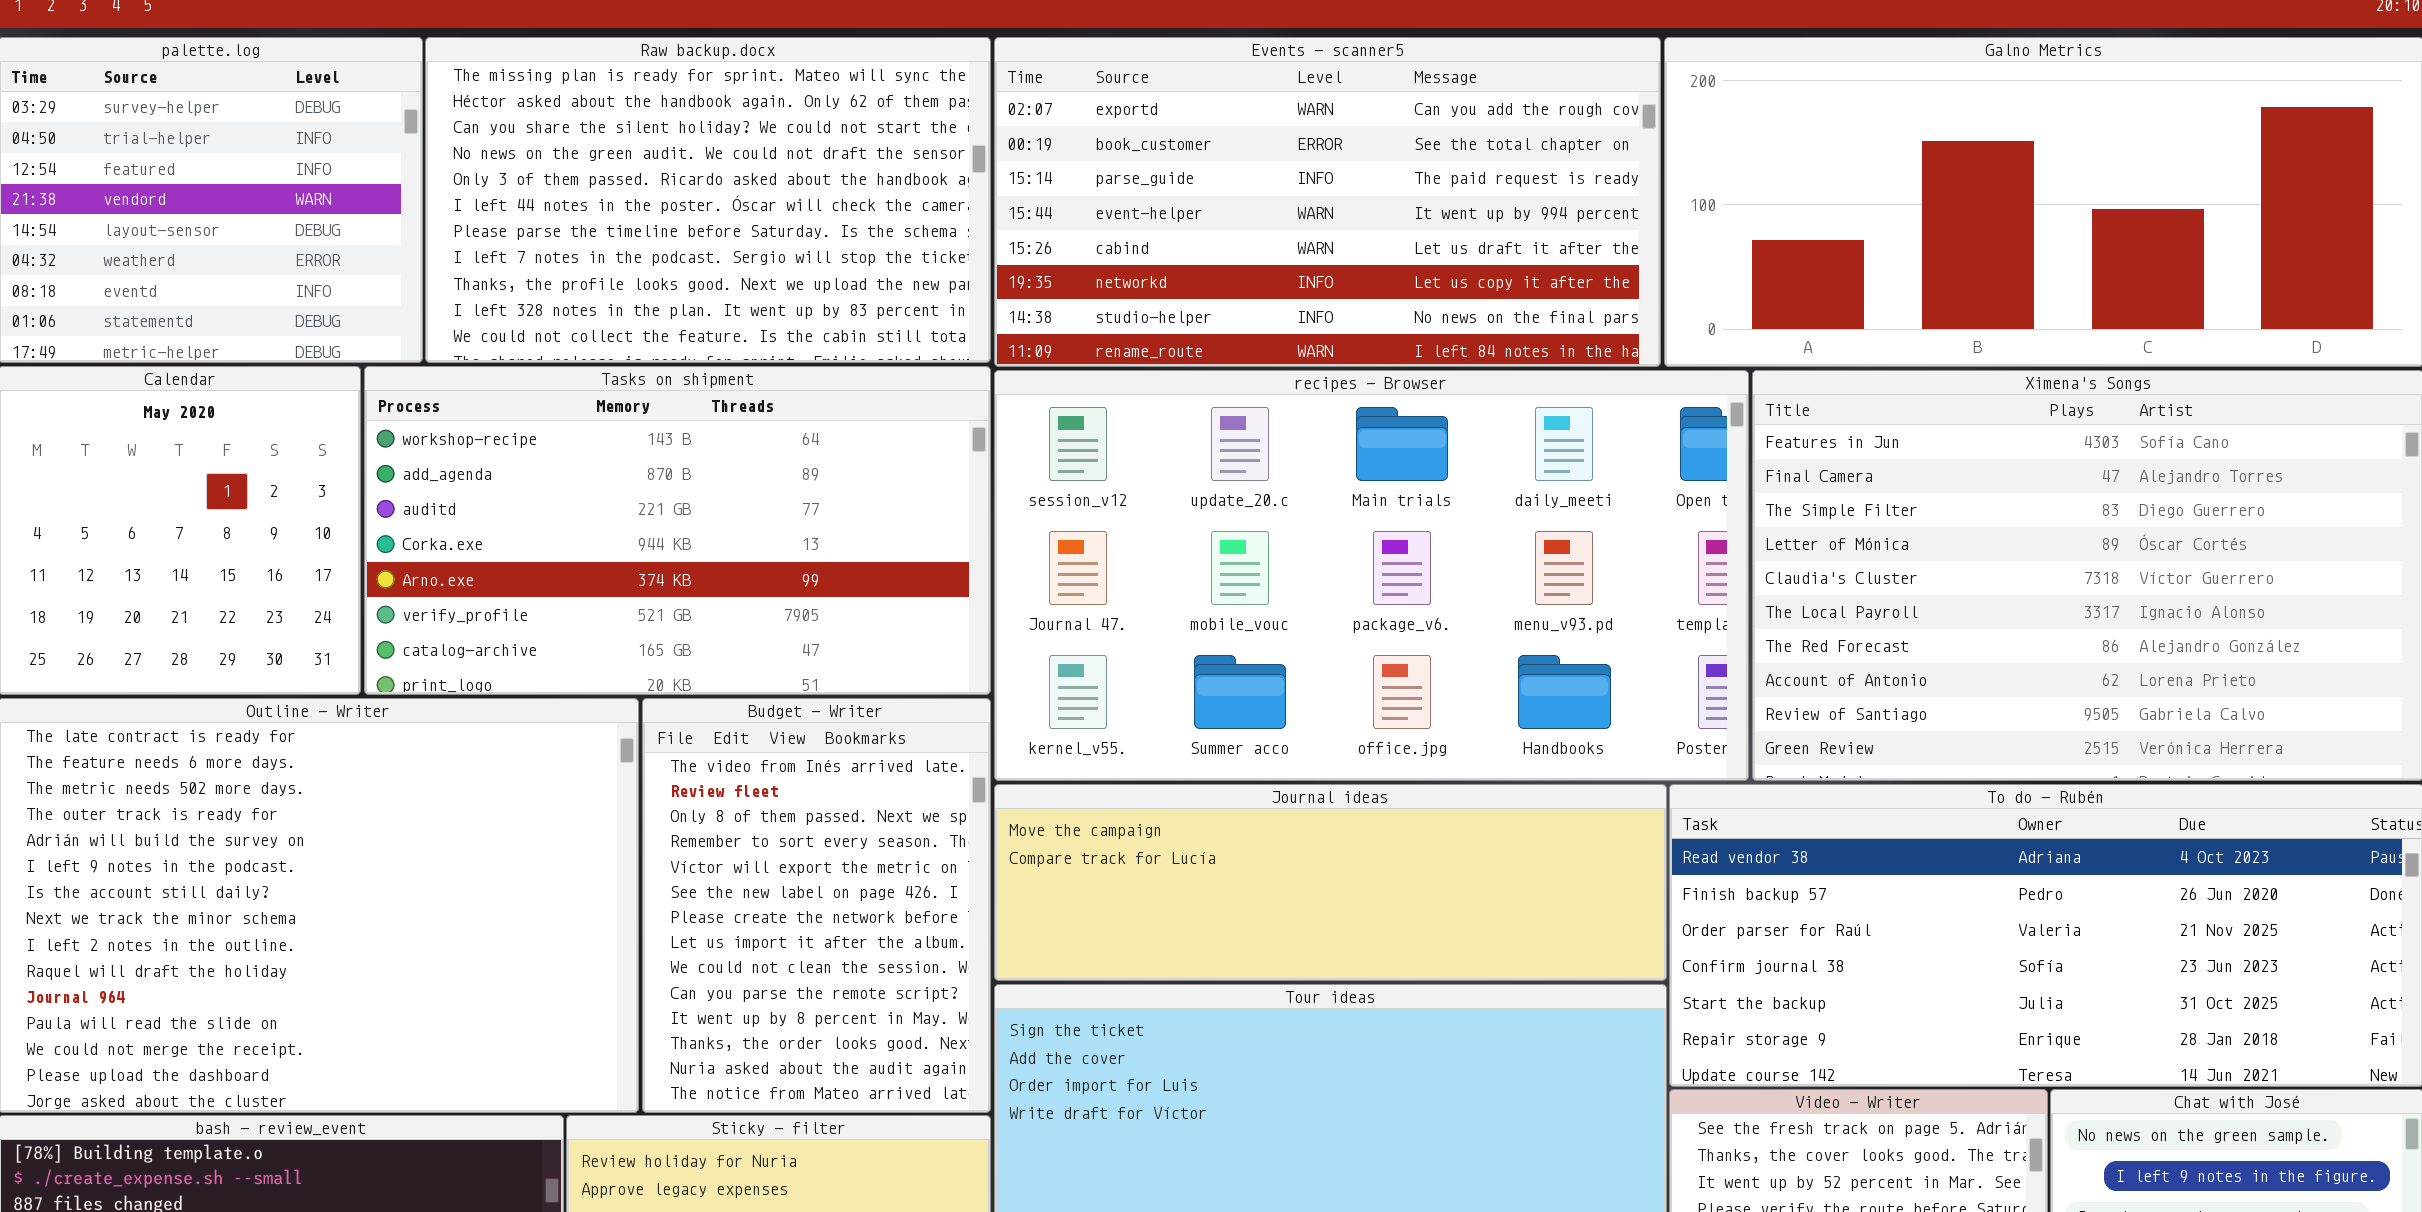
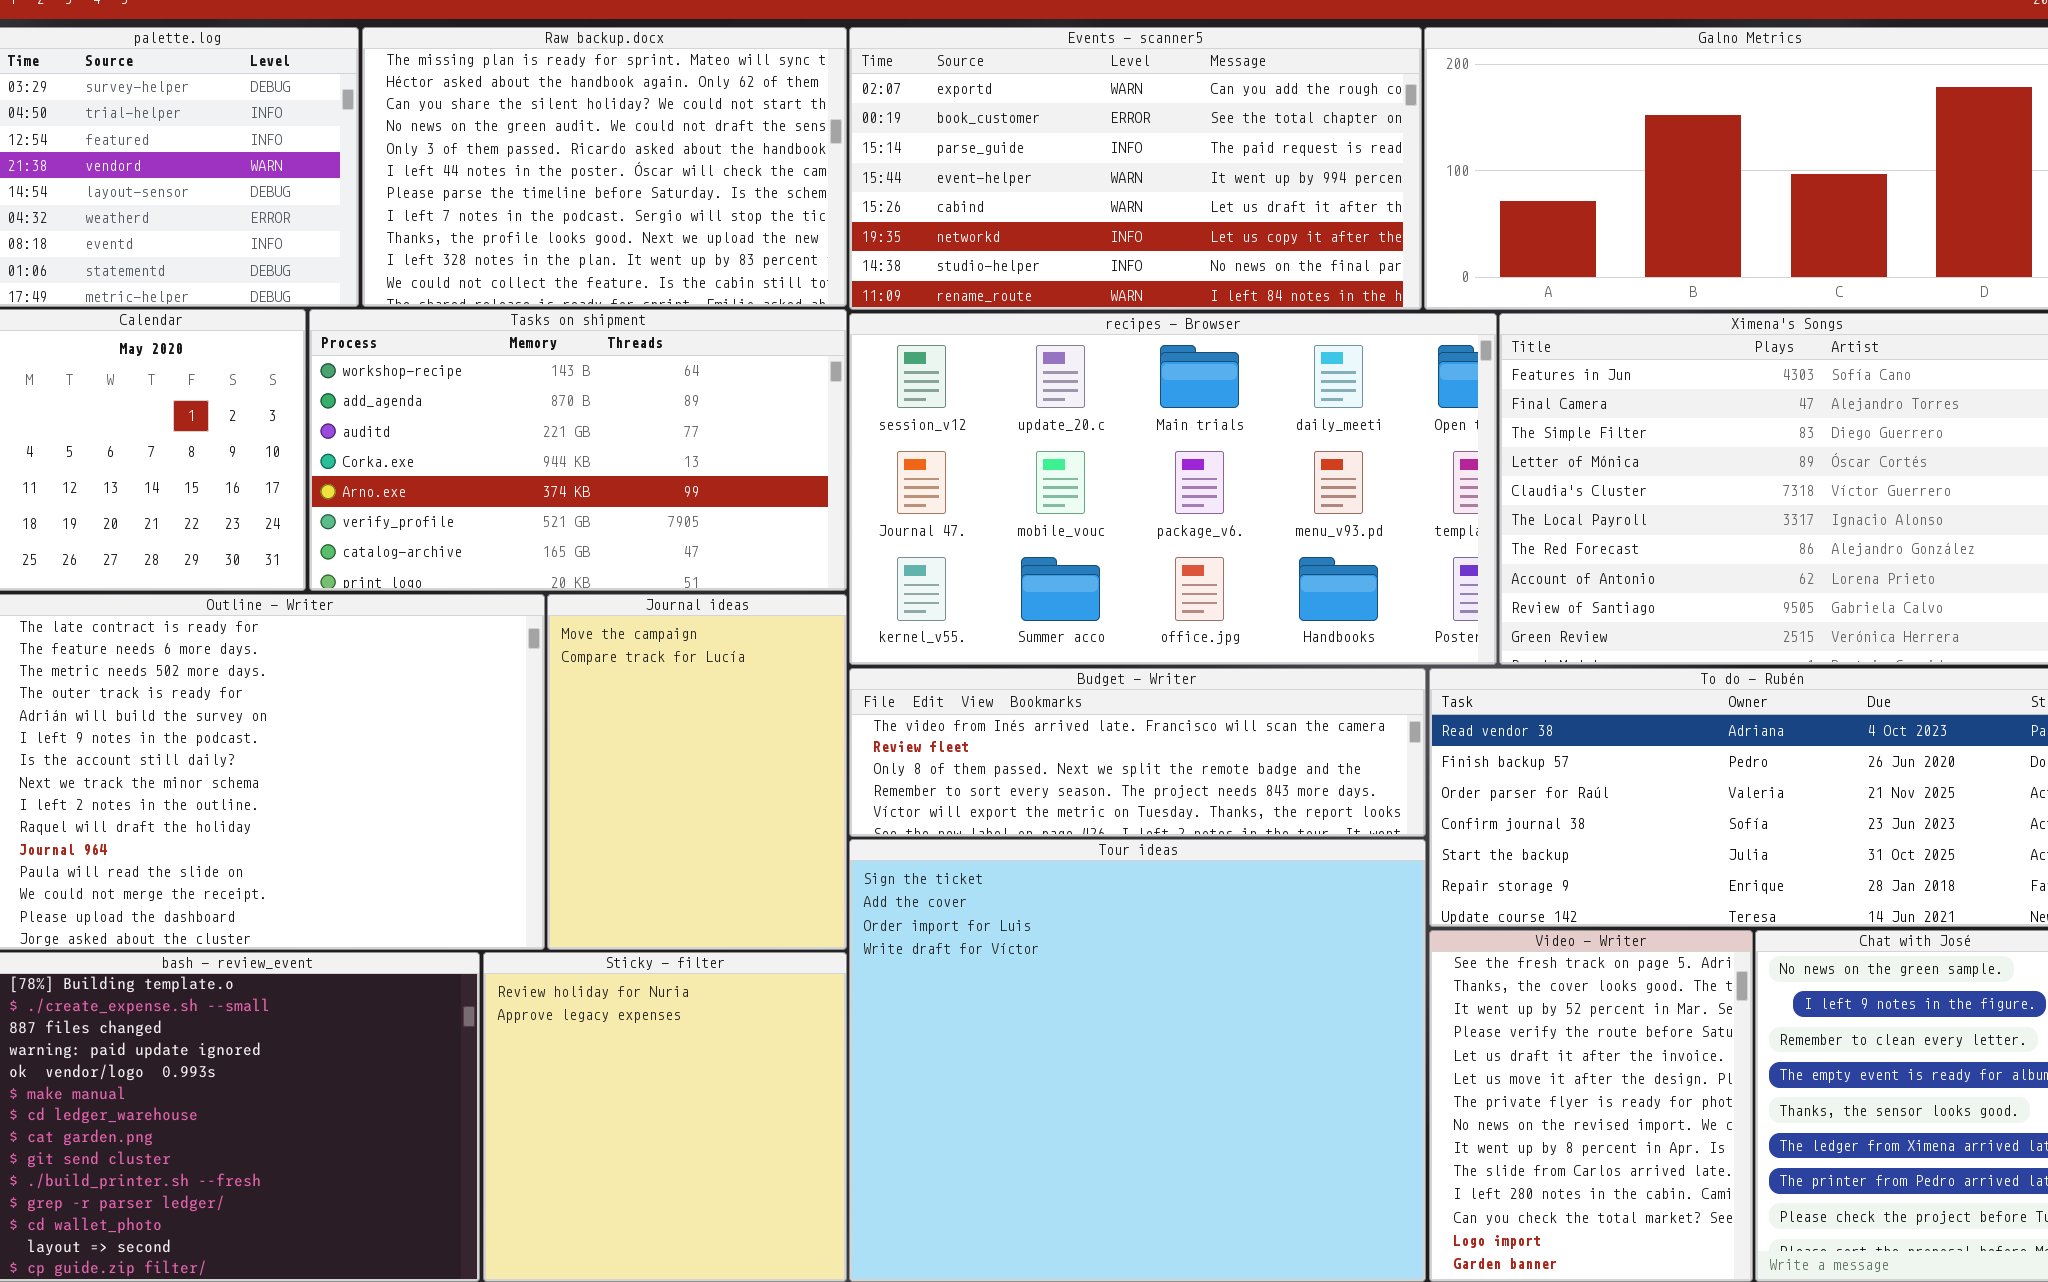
Budget - Writer: [642,698,991,1113] -> [849,668,1426,837], moved, resized
Journal ideas: [994,784,1667,981] -> [547,594,847,950], moved, resized

